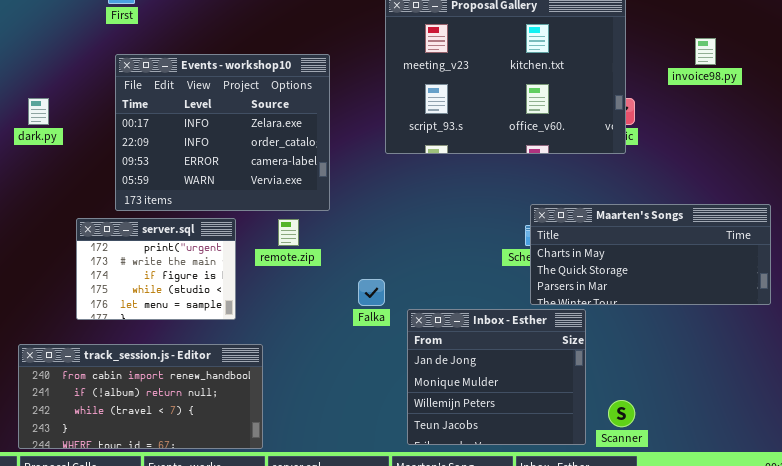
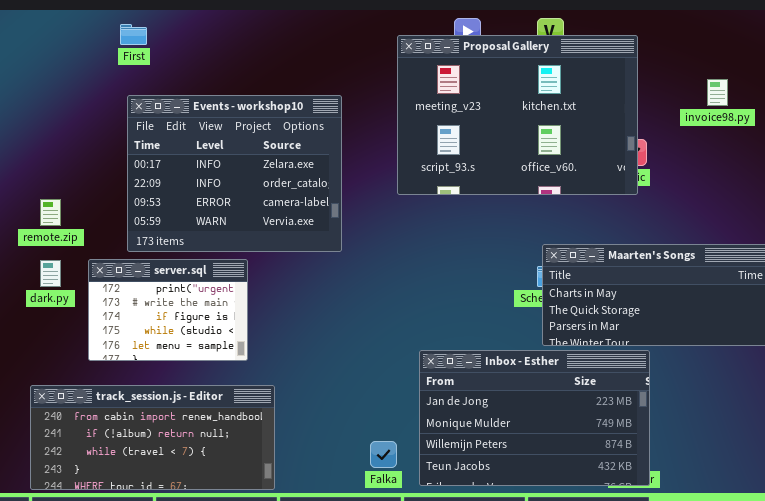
dark.py: [28,98,49,125] -> [40,260,61,287], moved
remote.zip: [278,219,299,246] -> [40,199,61,226], moved
Falka: [358,279,385,306] -> [370,441,397,468], moved
Inbox - Esther: [407,309,586,445] -> [419,350,650,486], resized

